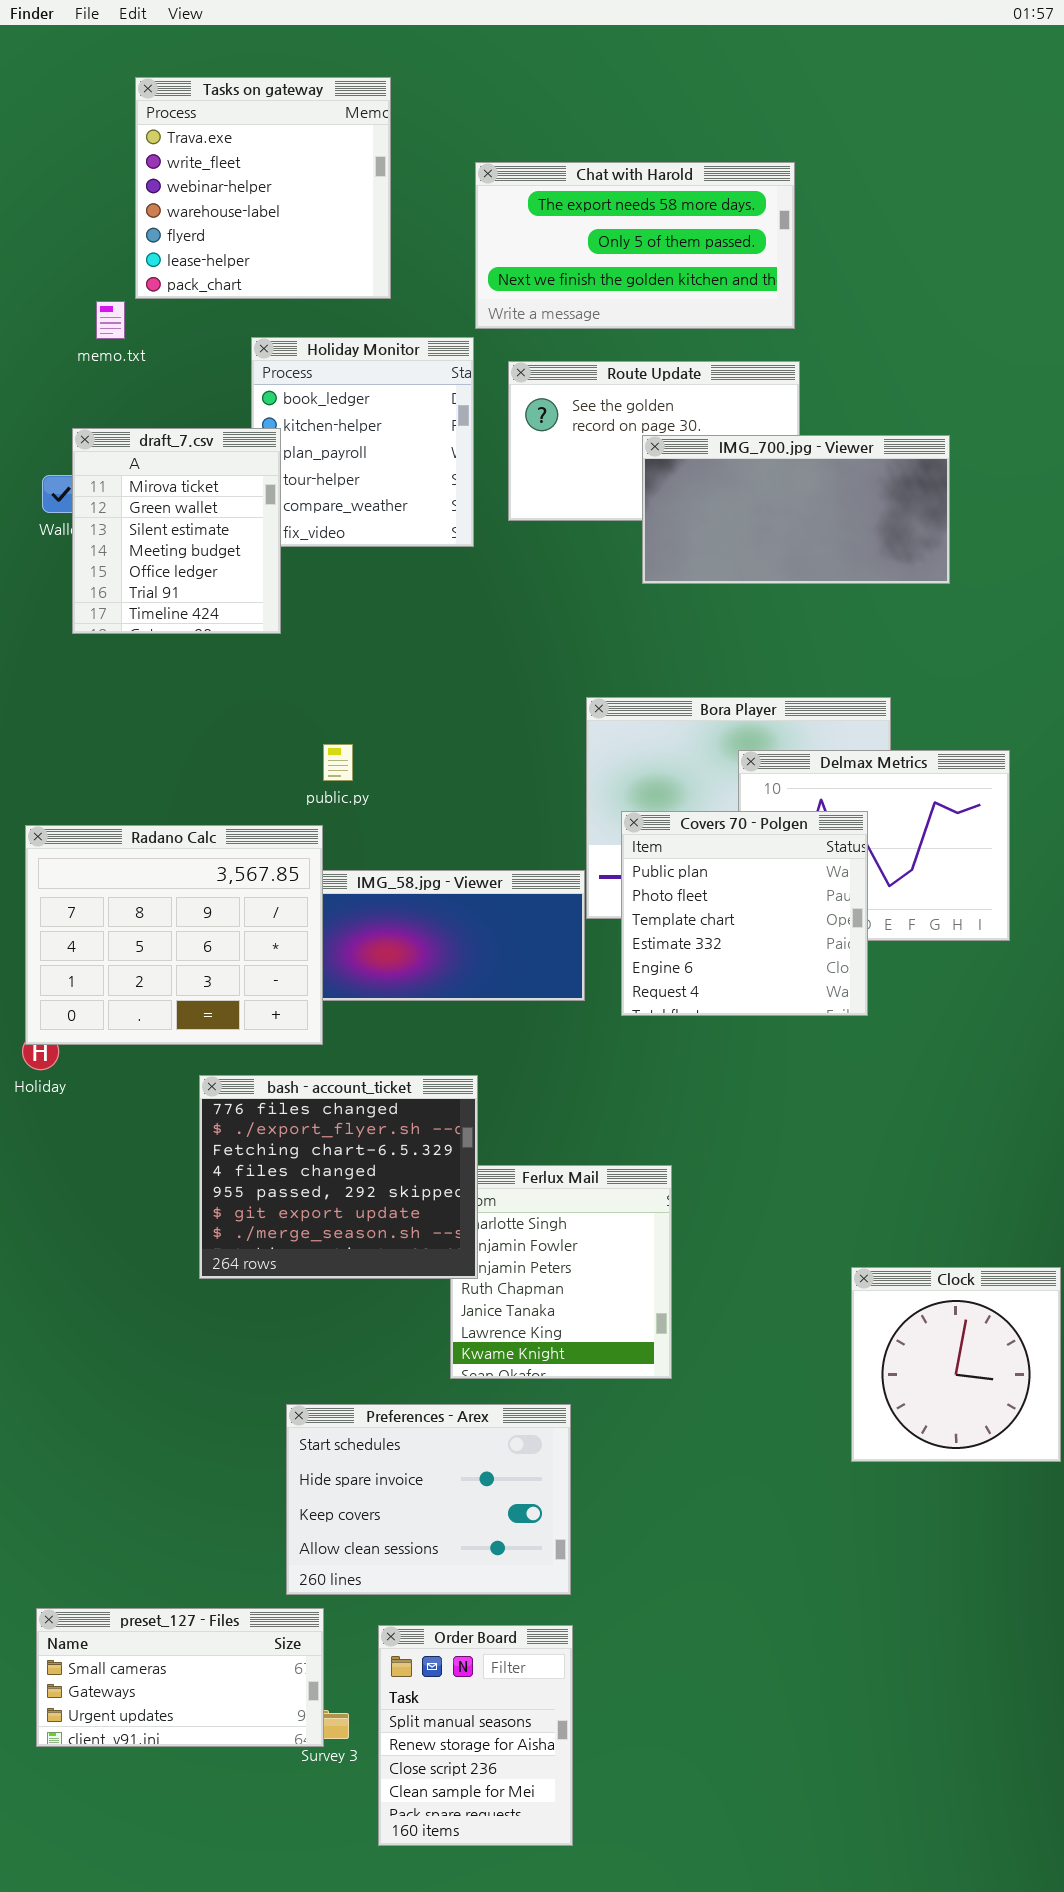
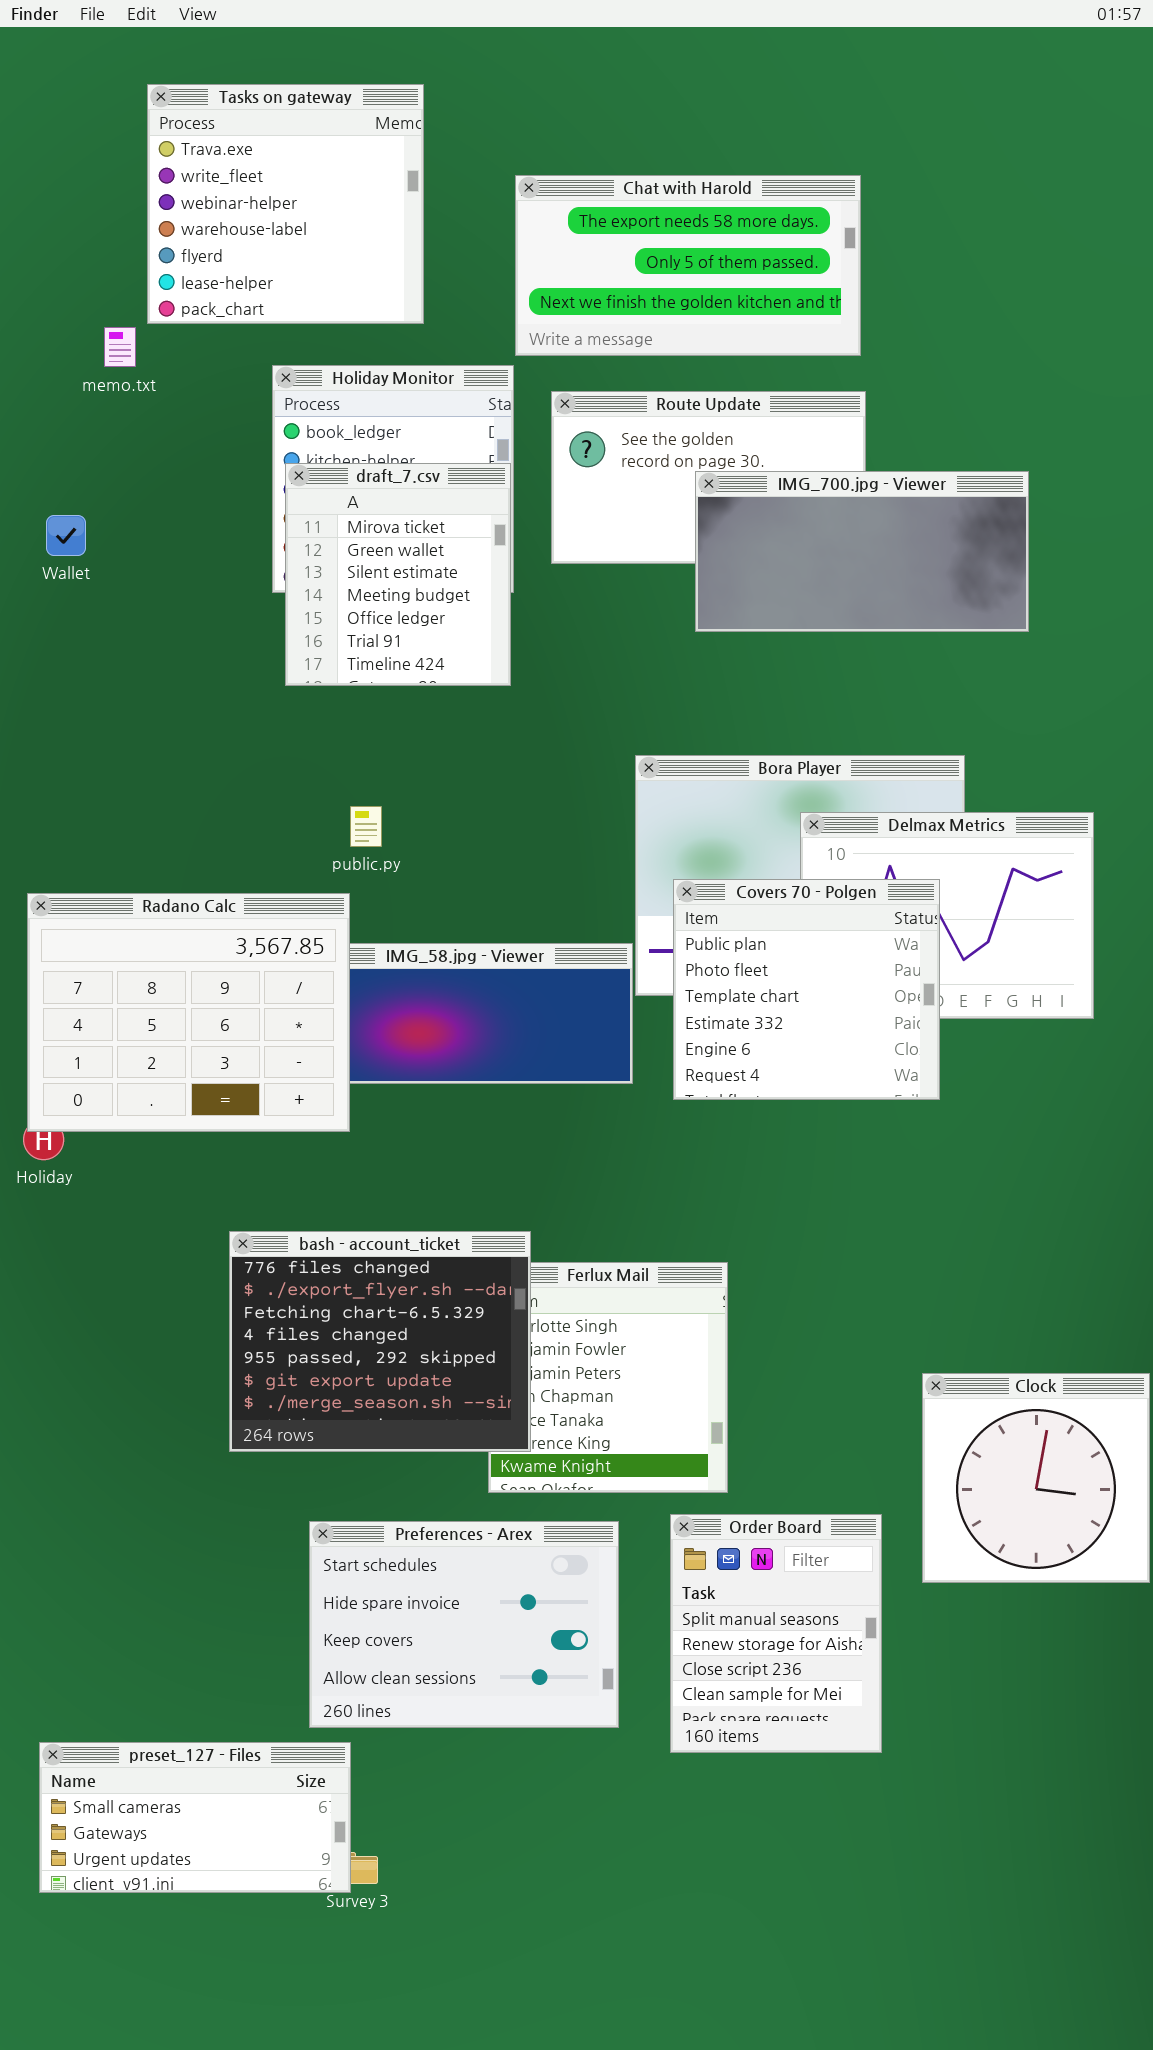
draft_7.csv: [72,428,281,634] -> [285,463,511,686], moved
bash - account_ticket: [199,1075,478,1279] -> [229,1231,531,1452], moved
Order Board: [378,1625,573,1846] -> [670,1514,882,1753], moved

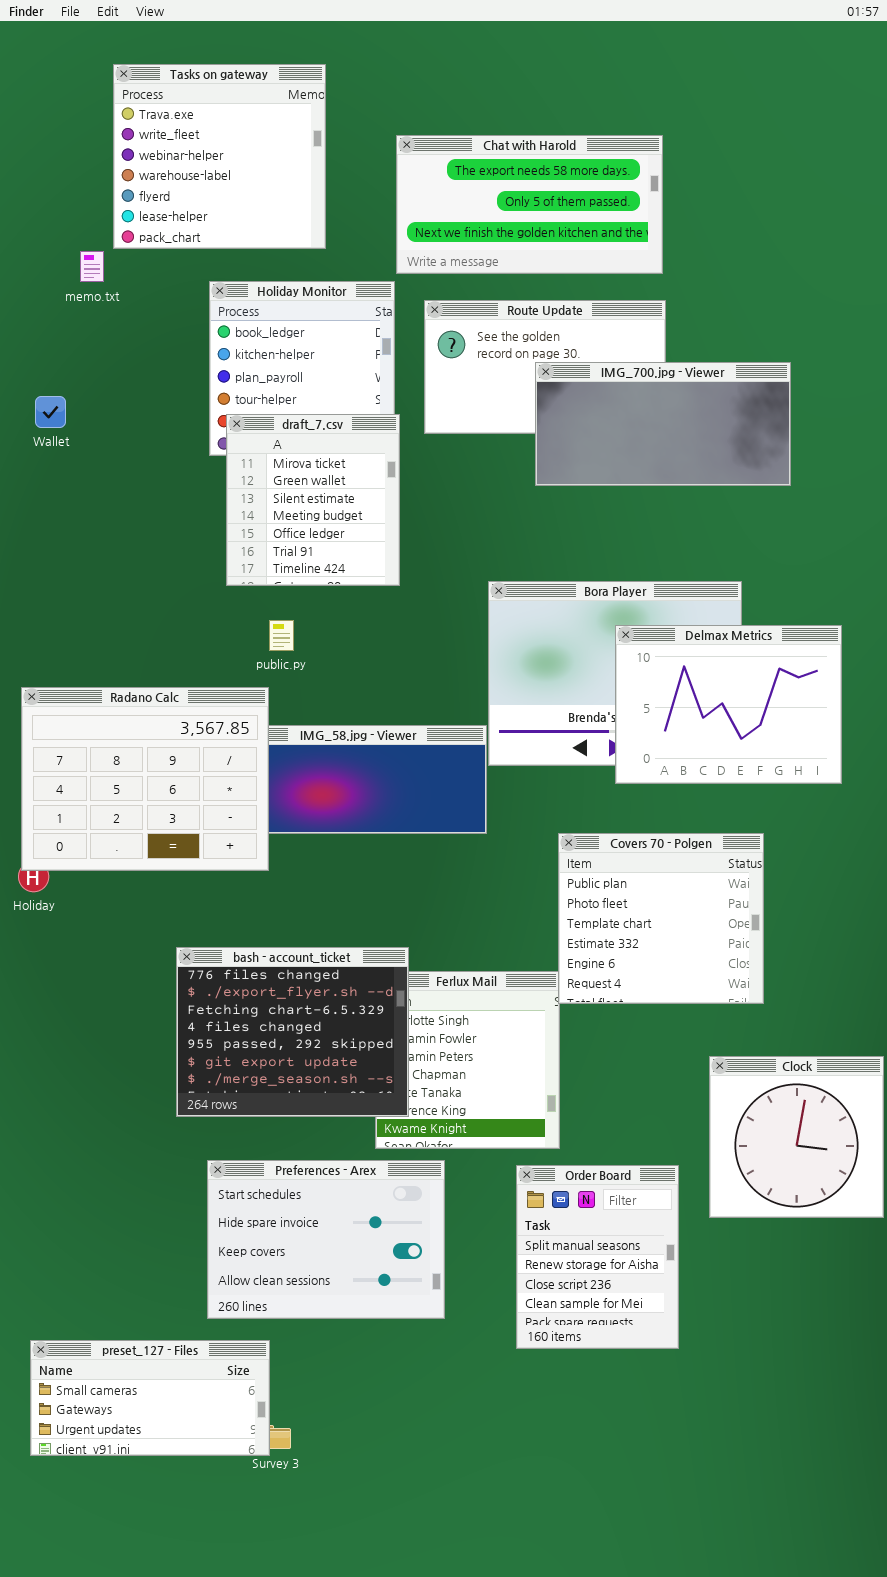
draft_7.csv: [285,463,511,686] -> [226,414,400,586], moved
Covers 70 - Polgen: [673,879,940,1100] -> [558,833,764,1004], moved
Preferences - Arex: [309,1521,619,1728] -> [207,1160,445,1319], moved

